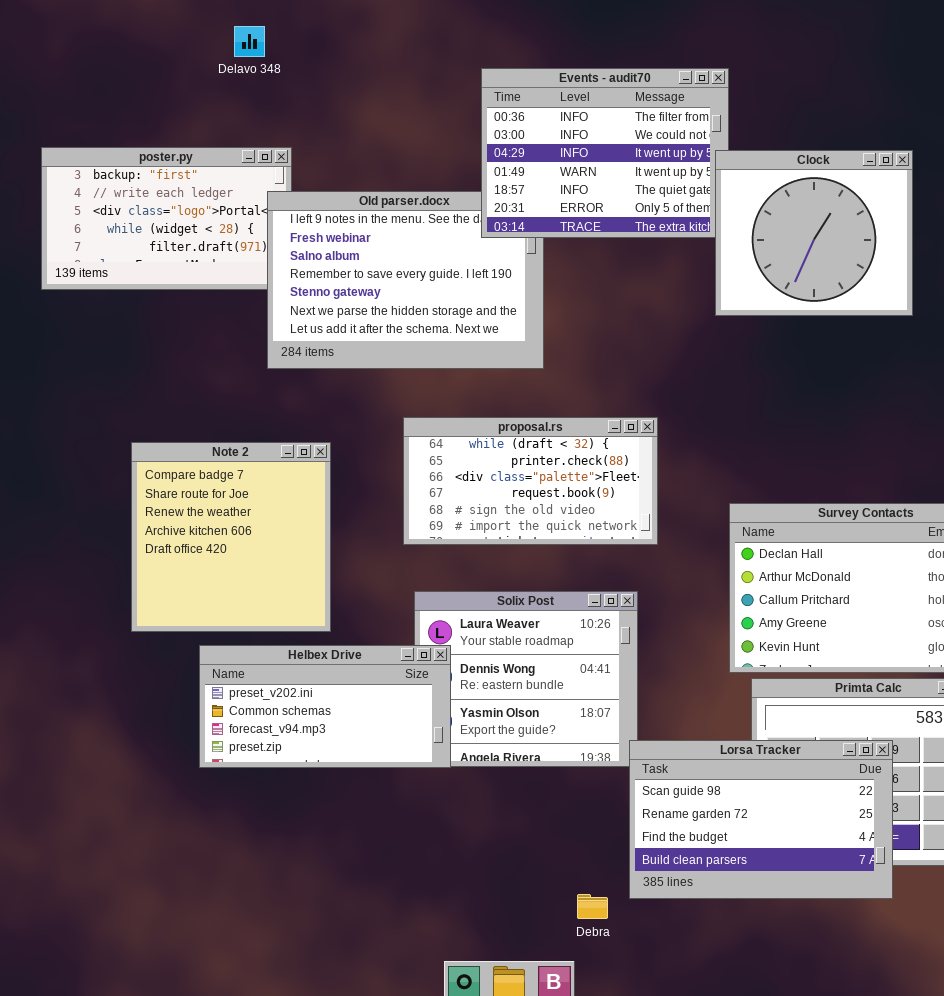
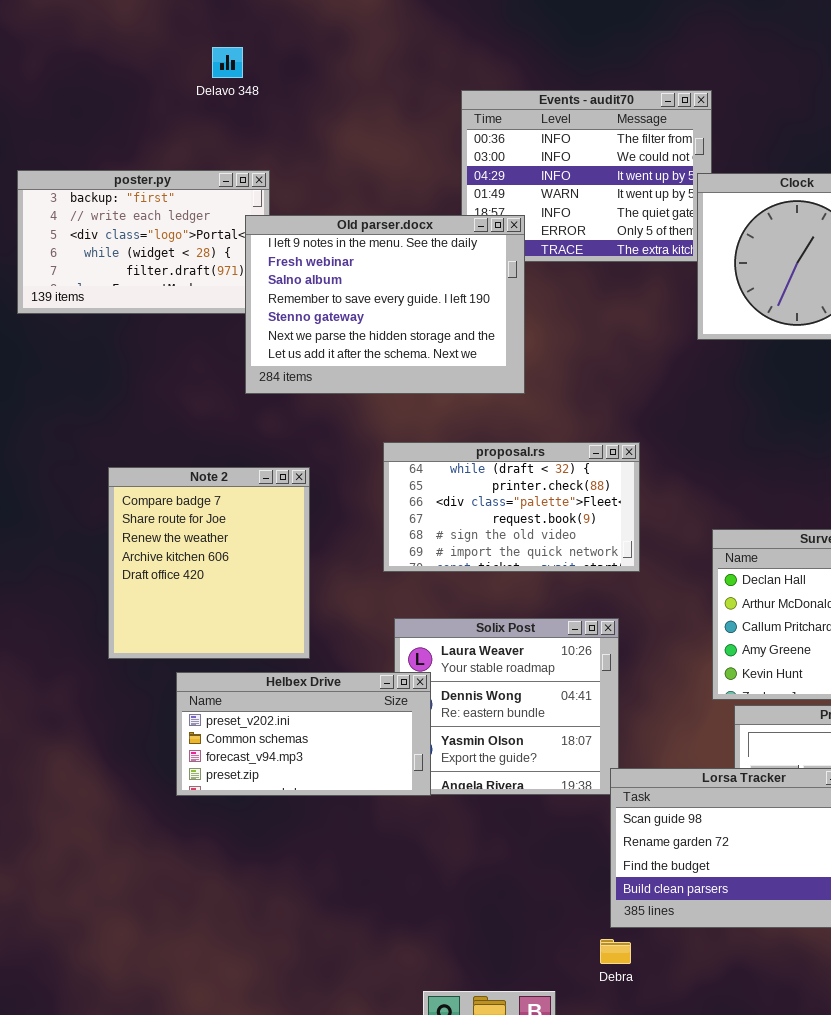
Old parser.docx: [267,191,544,369] -> [245,215,525,394], raised
Debra: [577,894,608,919] -> [600,939,631,964], moved

